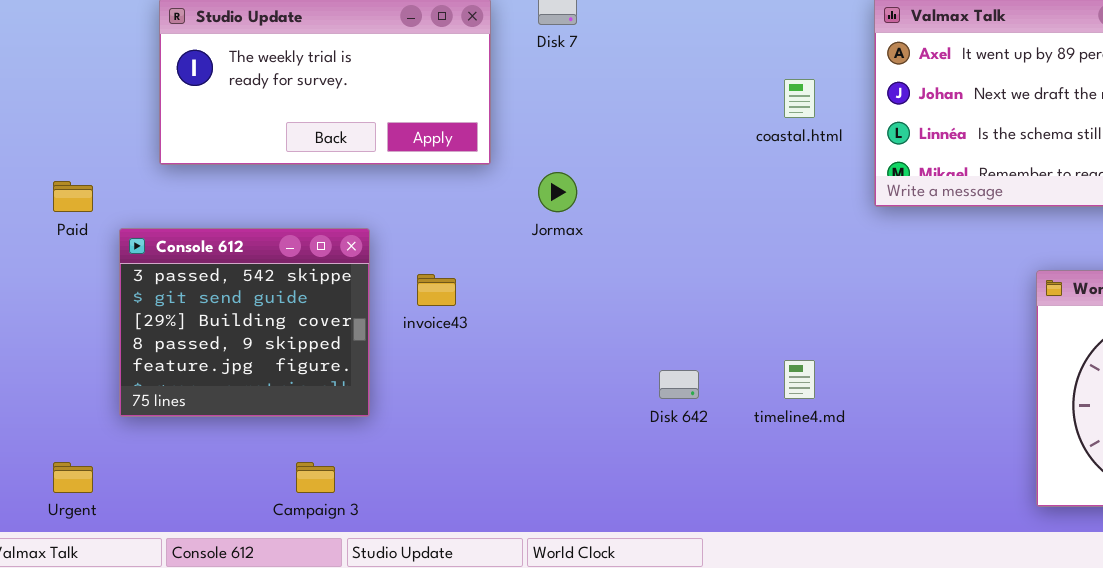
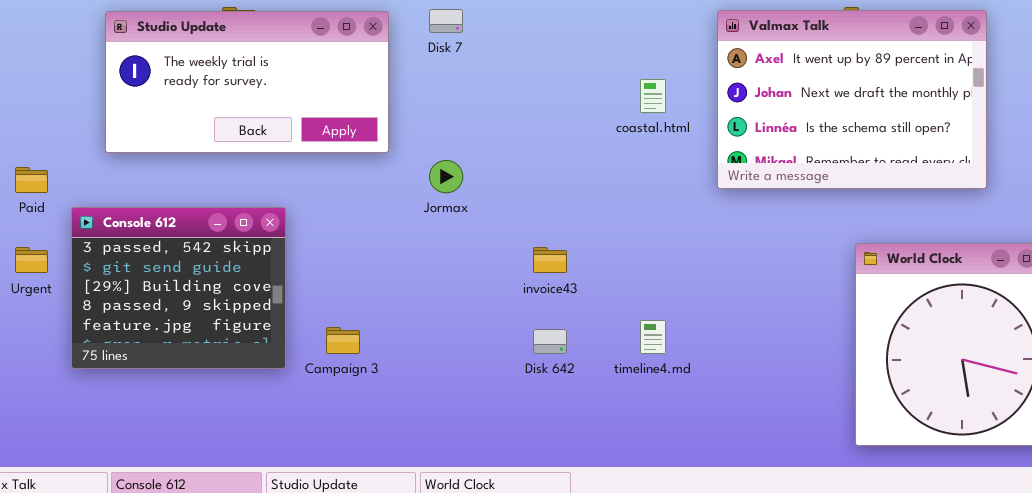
invoice43: [417,274,456,306] -> [533,247,567,273], moved
Urgent: [53,462,93,493] -> [15,247,48,273], moved
Campaign 3: [296,462,335,493] -> [326,327,360,354], moved

